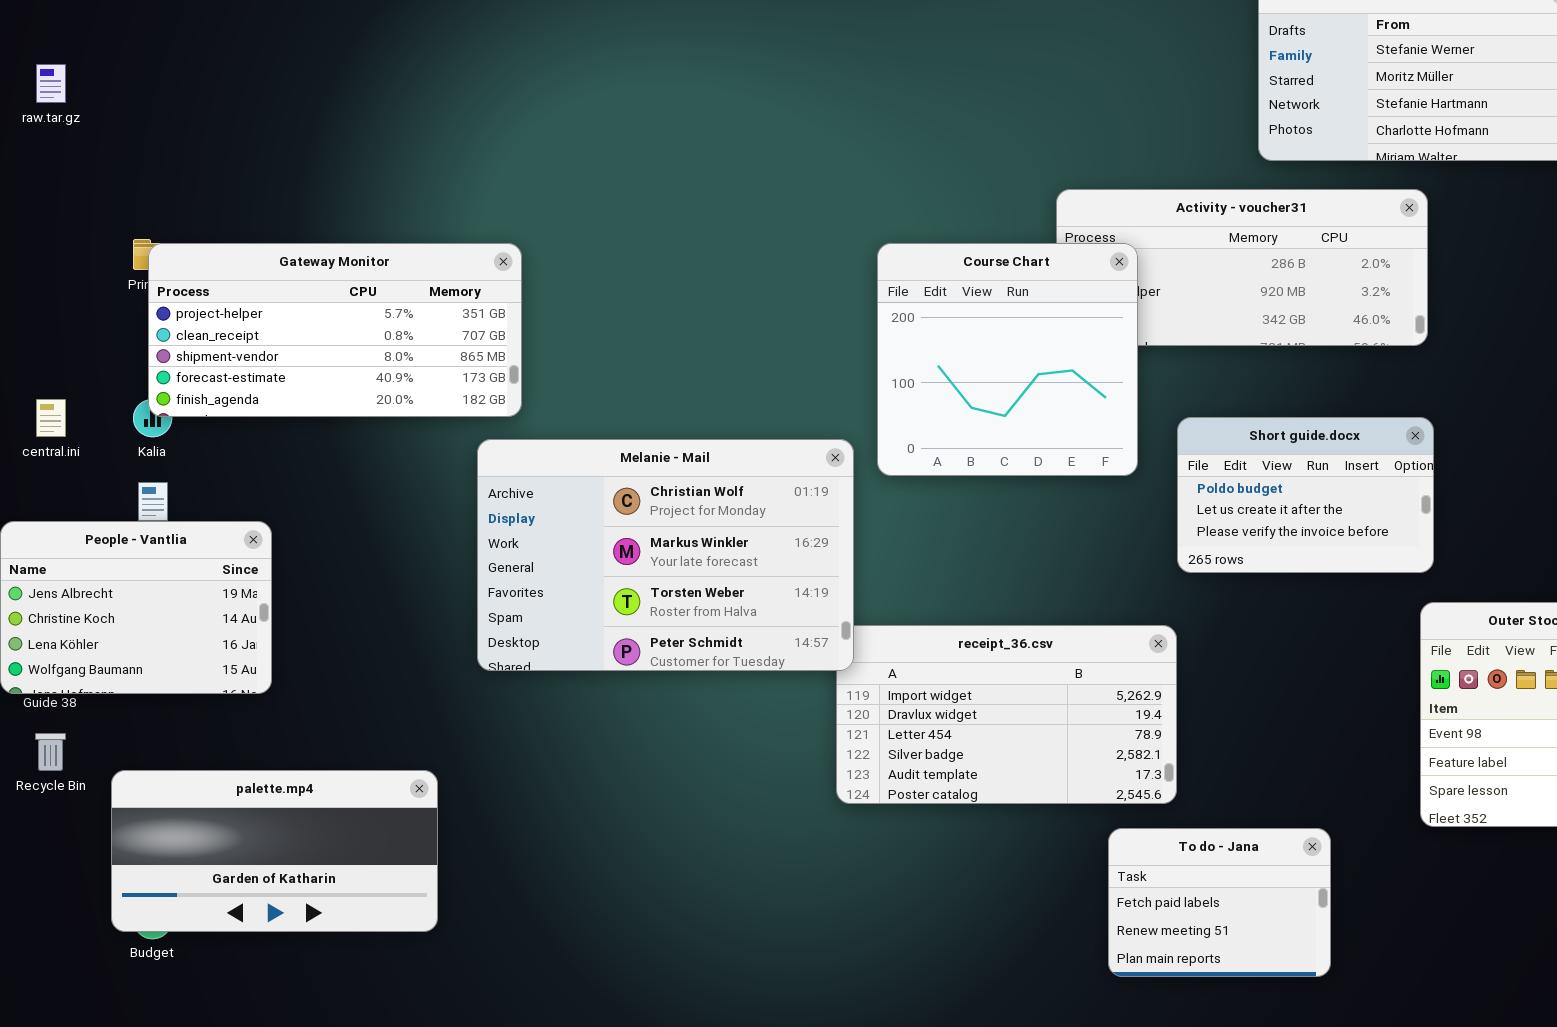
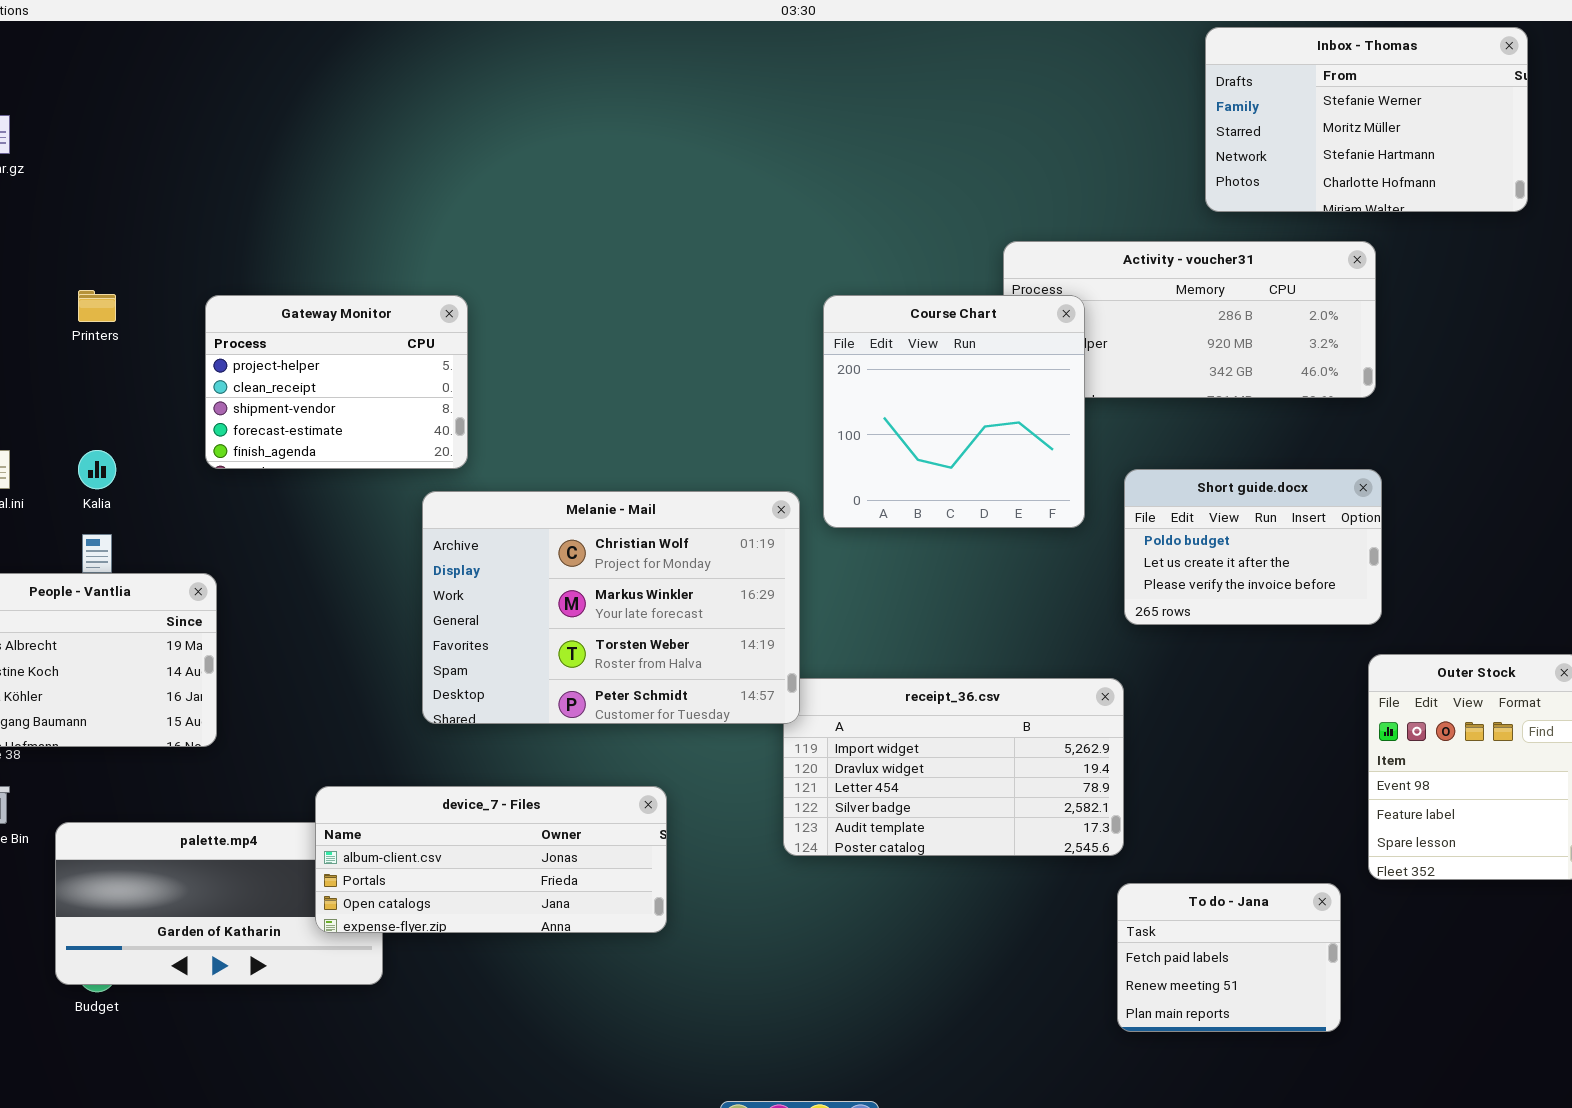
Gateway Monitor: [148,243,522,417] -> [205,295,468,469], resized
device_7 - Files: none -> [315,786,667,933], opened
To do - Jana: [1108,828,1331,977] -> [1117,883,1341,1032], moved

